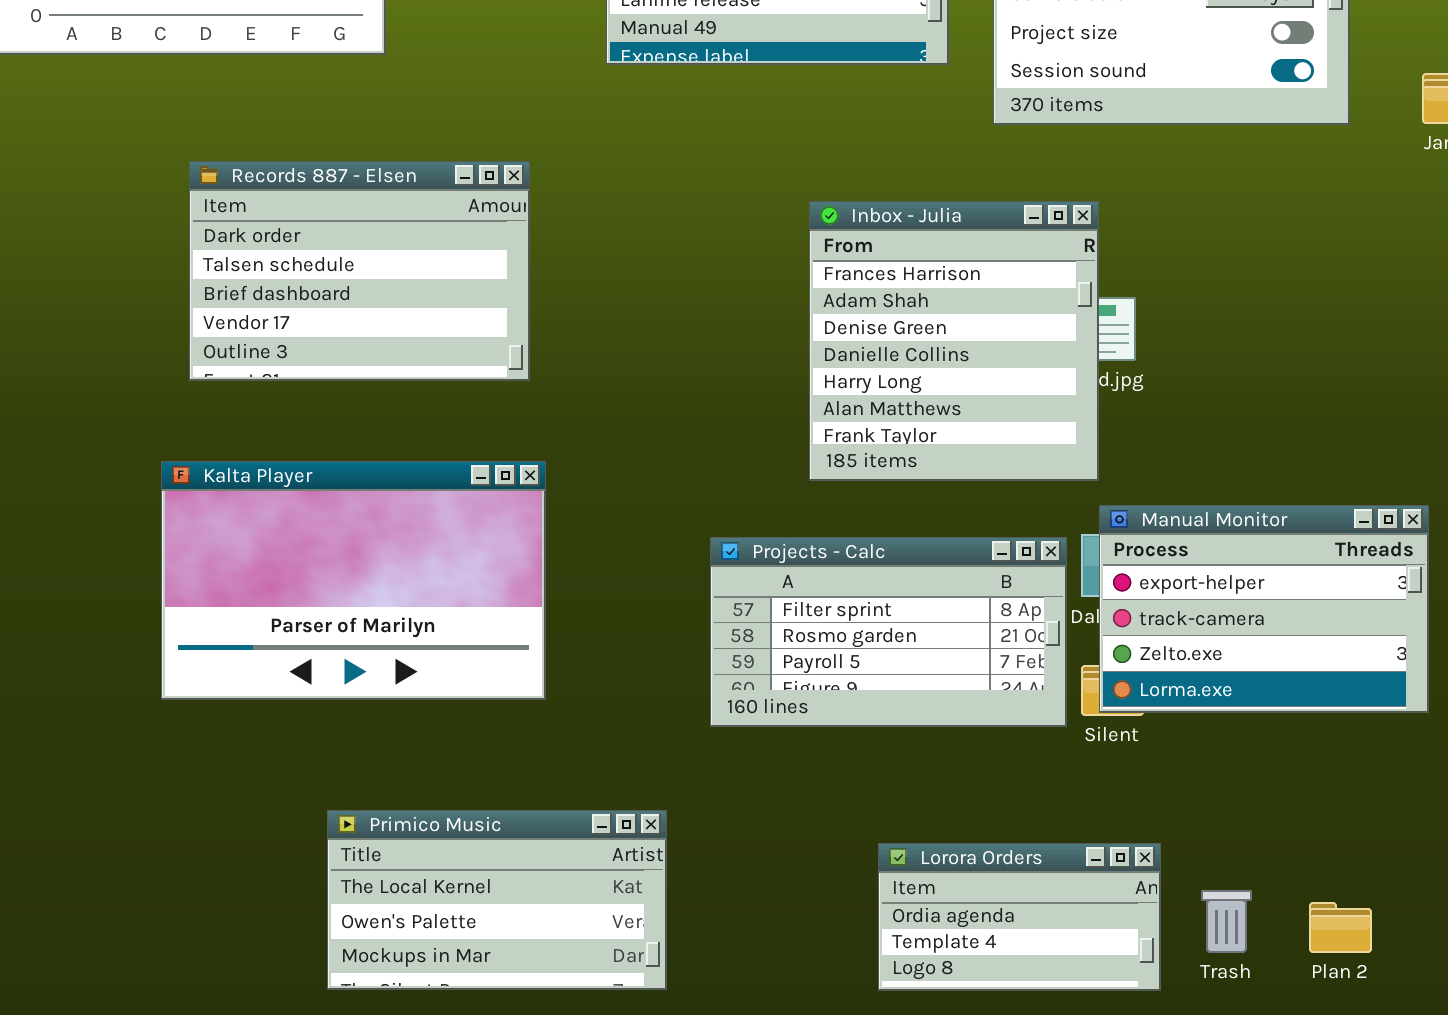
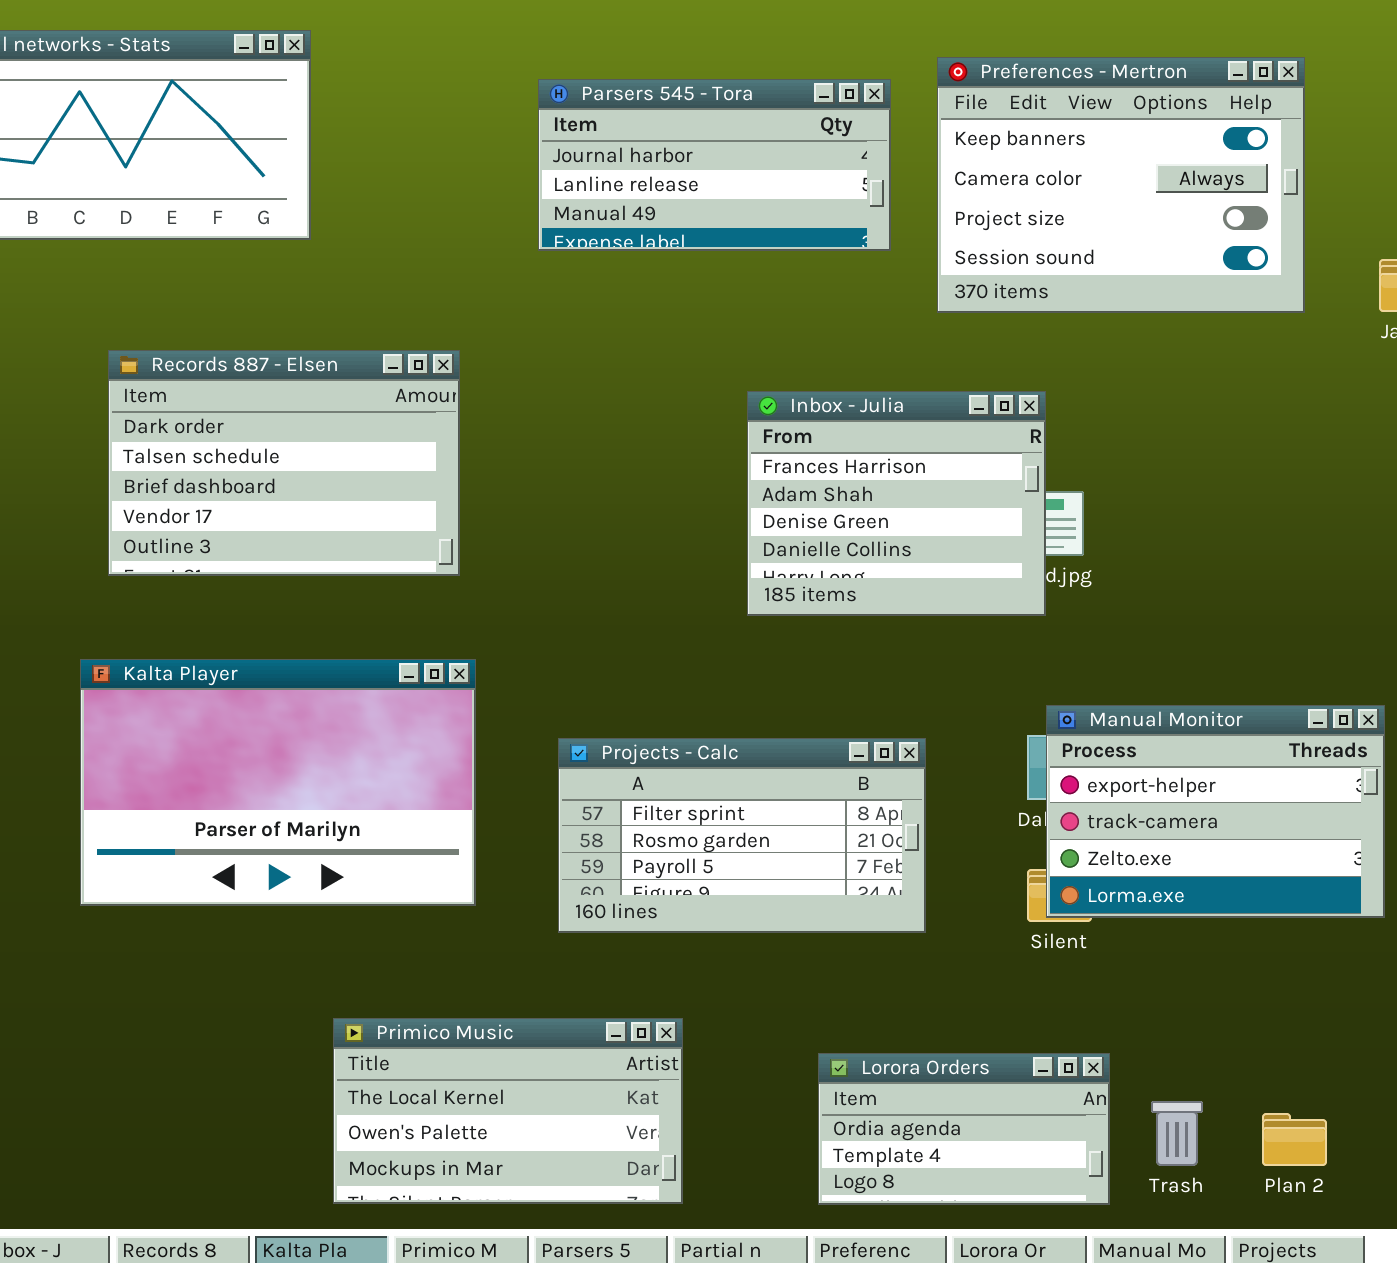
Inbox - Julia: [809,201,1099,481] -> [747,391,1046,616], resized
Projects - Calc: [710,537,1067,727] -> [558,738,926,933], moved
Primico Music: [327,810,667,990] -> [333,1018,683,1204], moved

